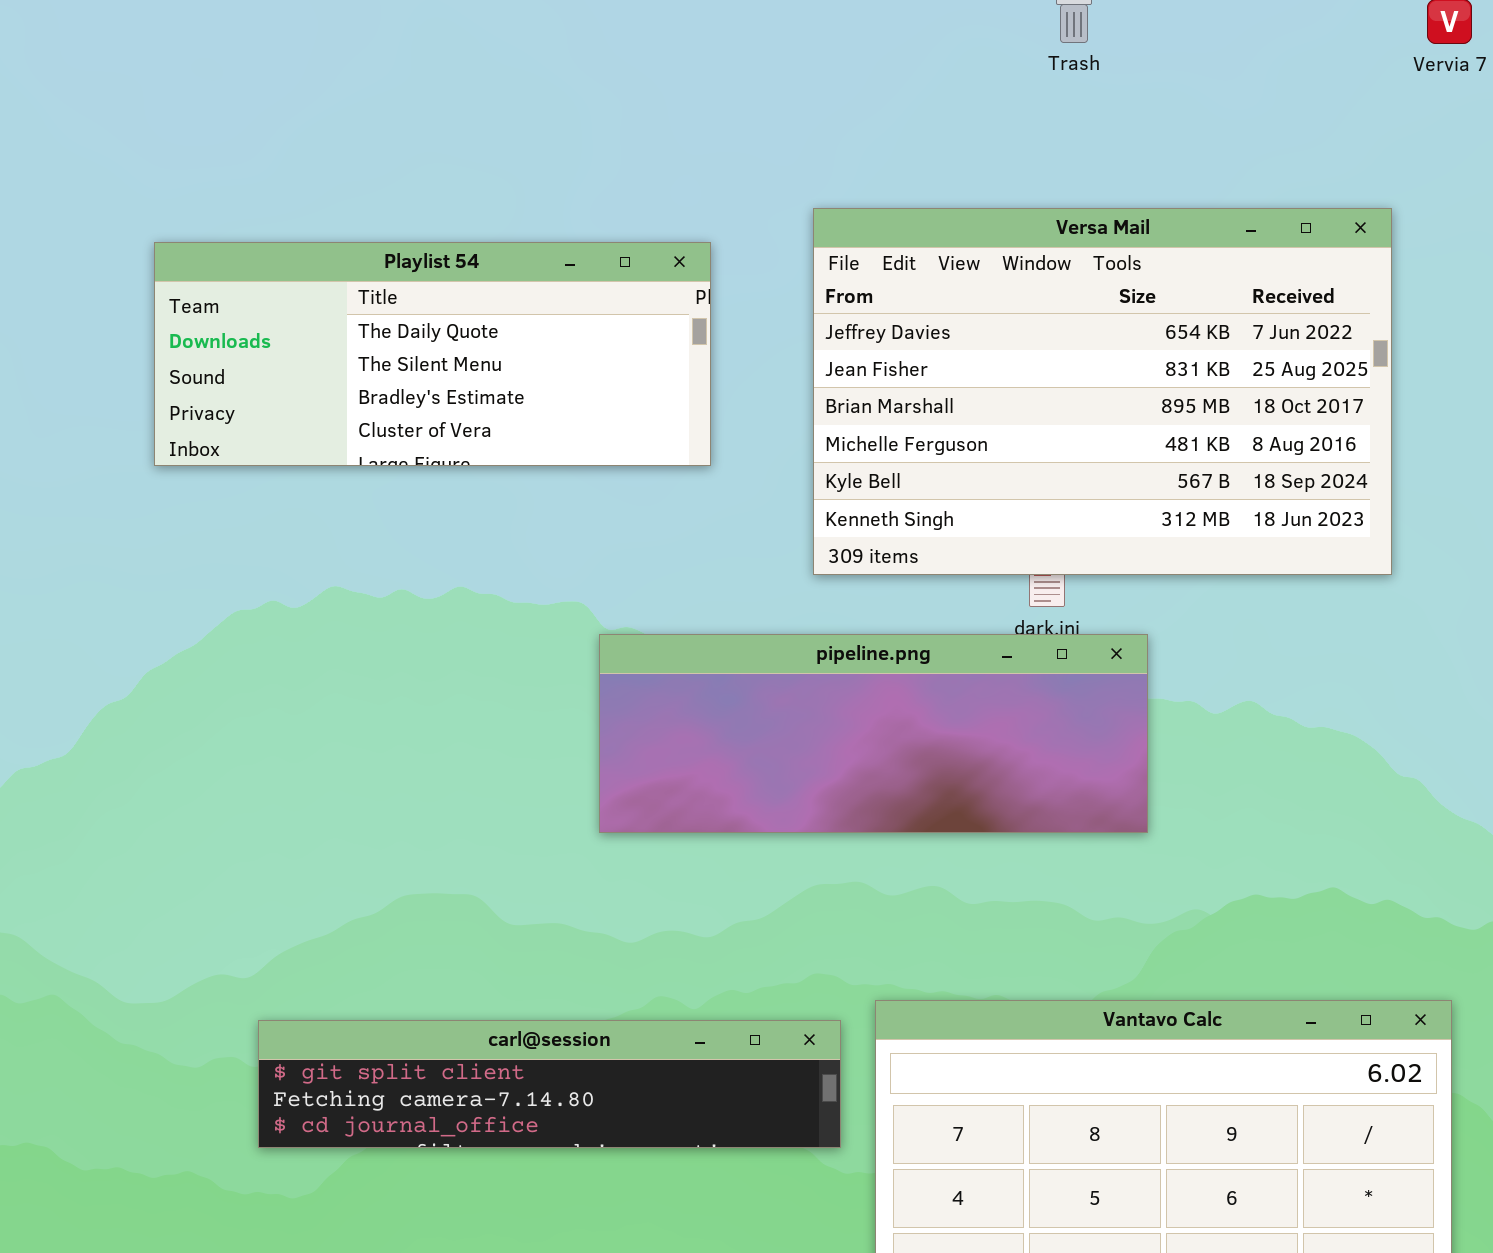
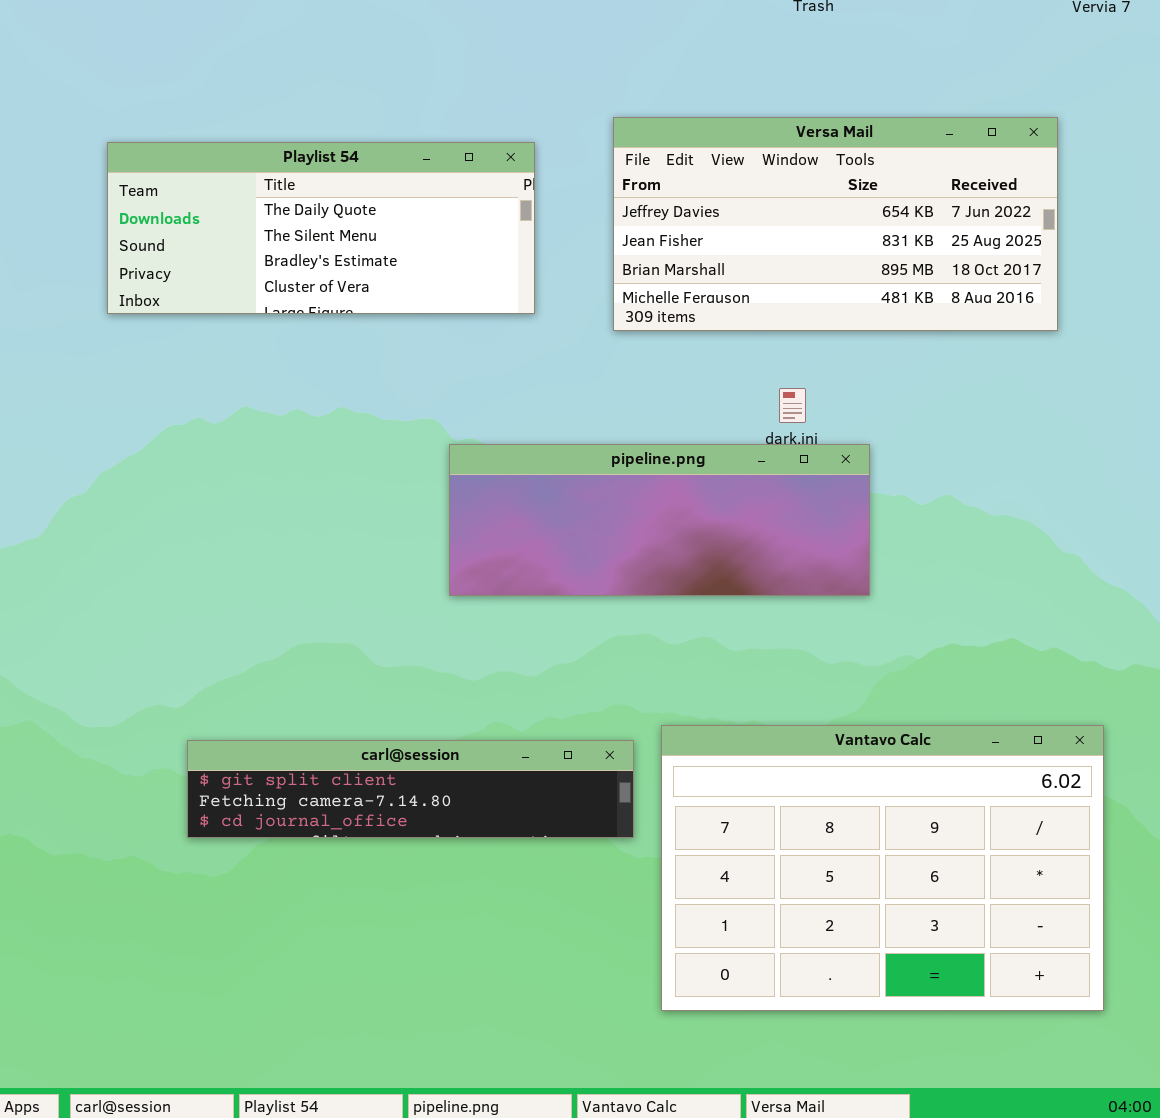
Versa Mail: [813,208,1392,575] -> [613,117,1058,331], resized

